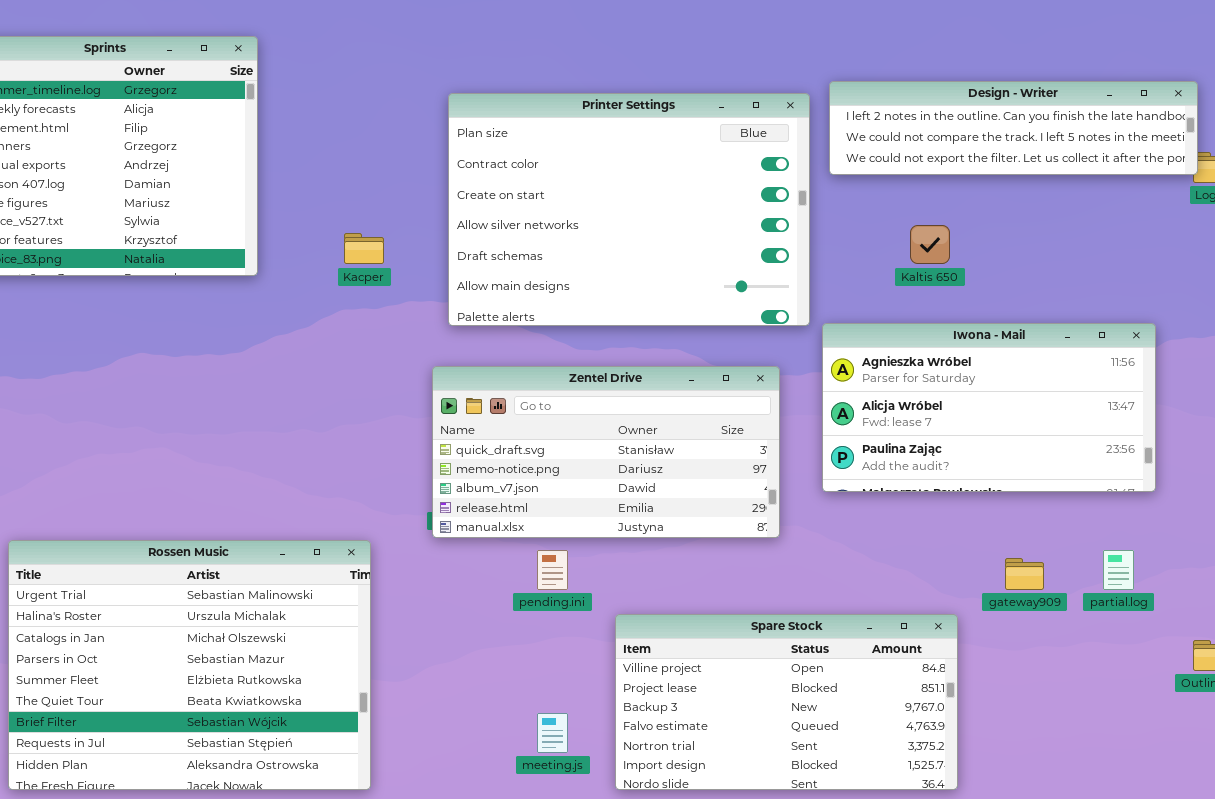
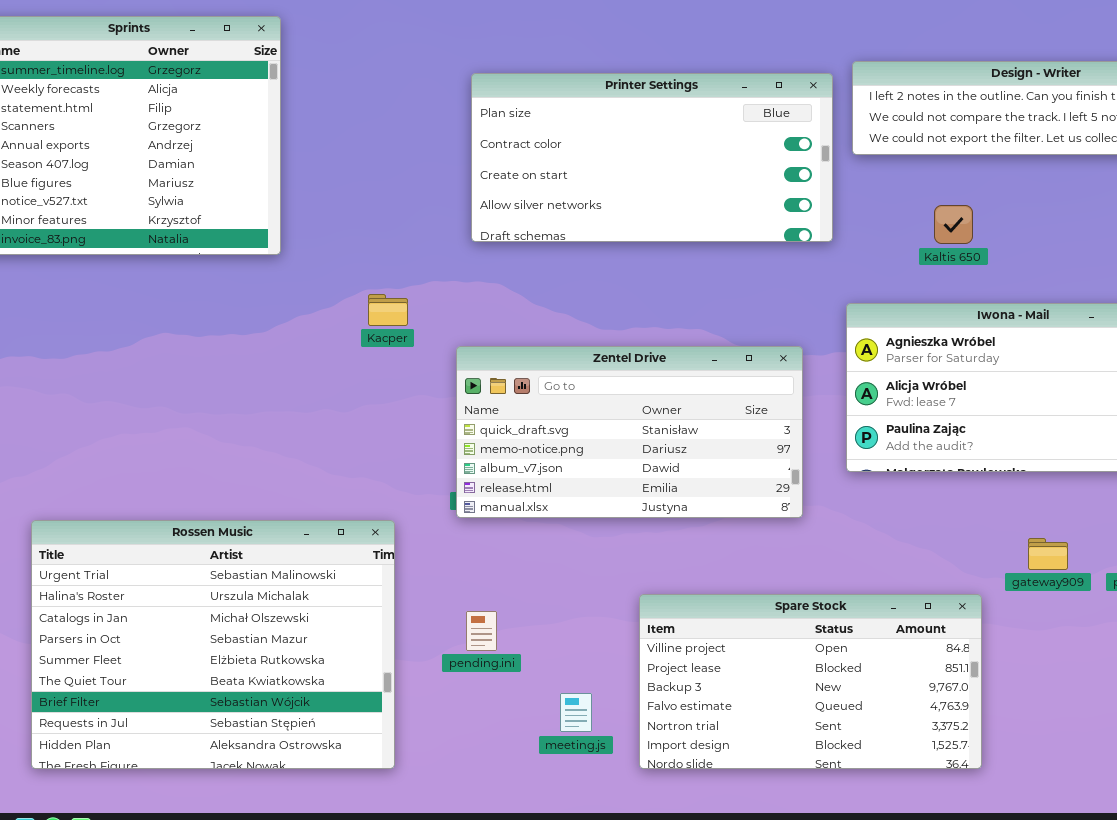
Printer Settings: [448,93,810,326] -> [471,73,833,242], resized
Kacper: [344,233,384,264] -> [368,294,408,326], moved
pending.ini: [537,550,568,590] -> [466,611,497,651], moved

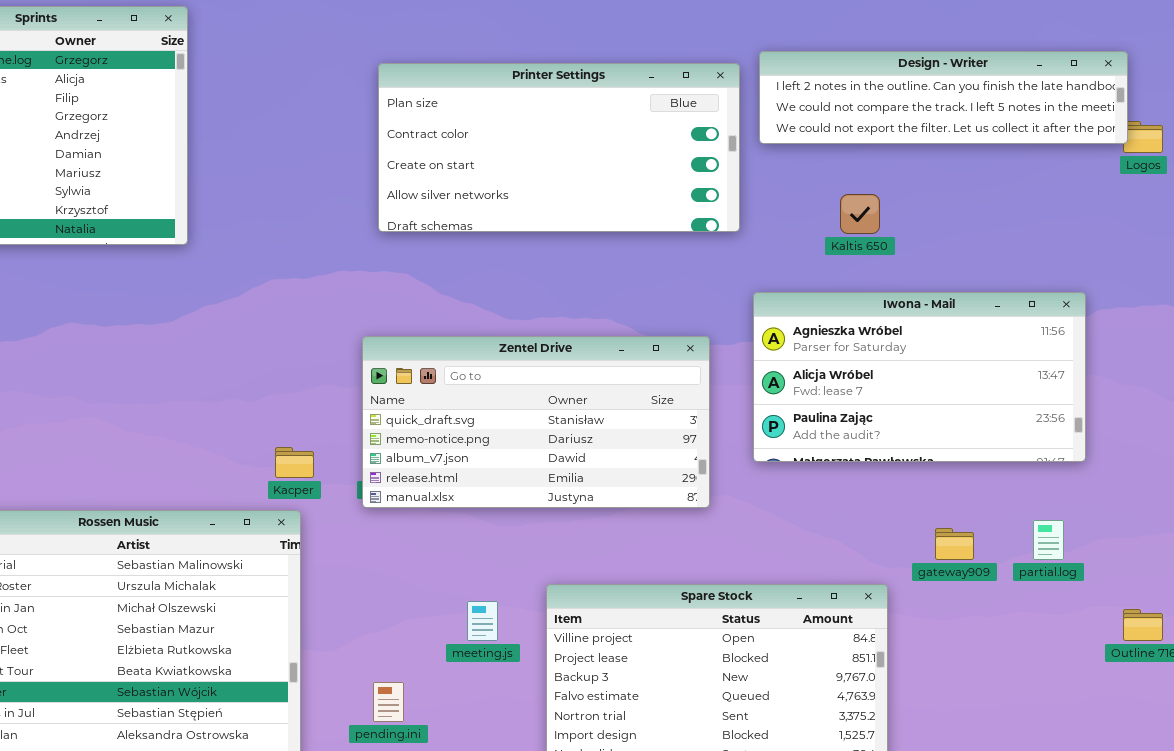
Kacper: [368,294,408,326] -> [275,447,314,478], moved
pending.ini: [466,611,497,651] -> [373,682,404,722], moved
meeting.js: [560,693,592,732] -> [467,601,498,641], moved

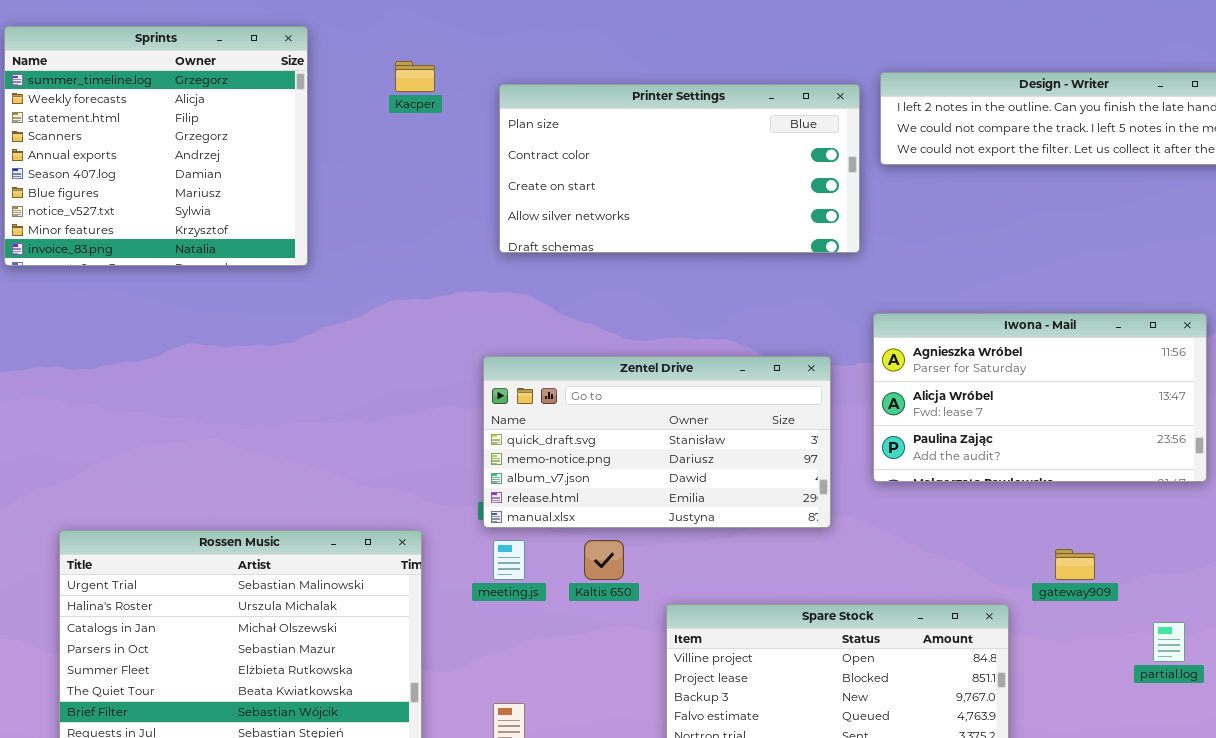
Kaltis 650: [840,194,880,234] -> [584,540,624,580], moved
Kacper: [275,447,314,478] -> [395,61,435,92], moved
partial.log: [1033,520,1064,560] -> [1153,622,1185,662], moved
meeting.js: [467,601,498,641] -> [493,540,525,580], moved

